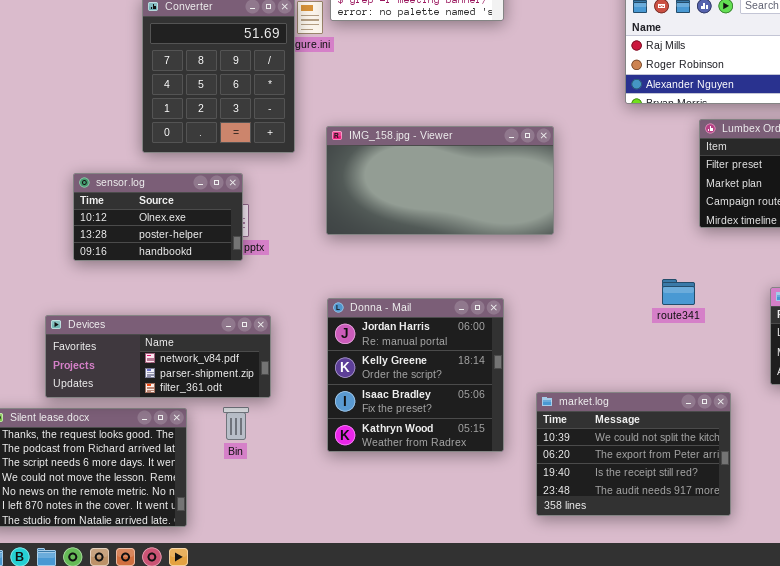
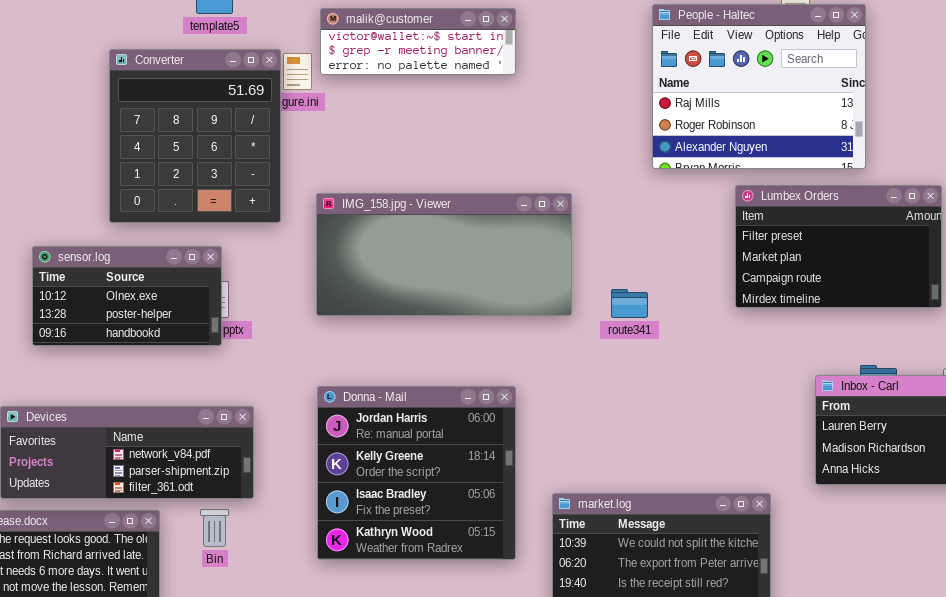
route341: [662,279,695,305] -> [611,289,648,318], moved

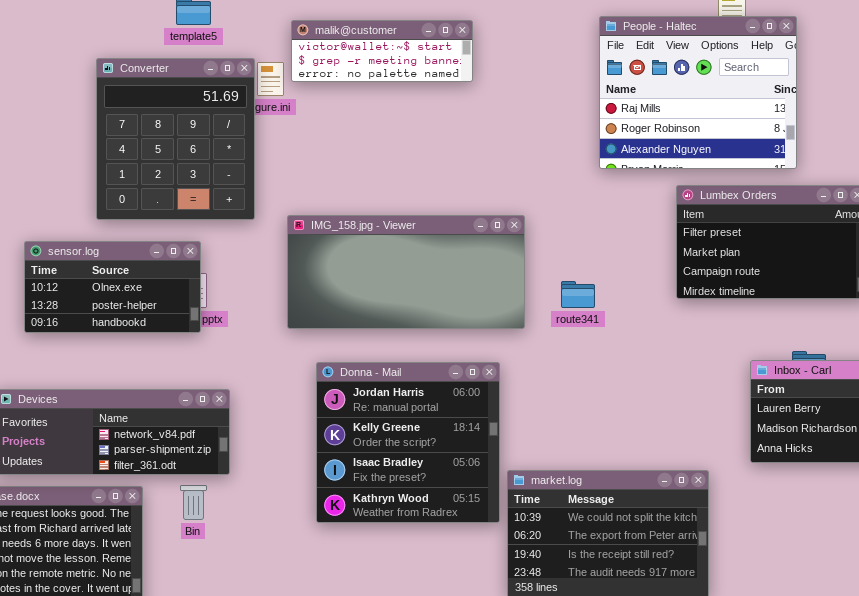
IMG_158.jpg - Viewer: [316,193,572,316] -> [287,215,525,329], moved
Donna - Mail: [317,386,516,560] -> [316,362,500,523], moved

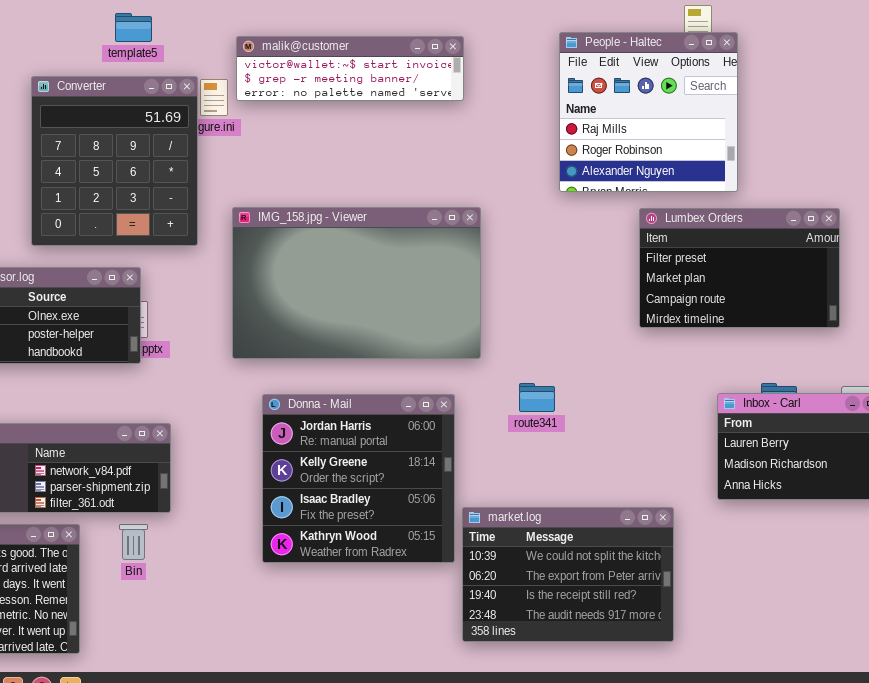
People - Haltec: [599,16,797,169] -> [559,32,738,192], resized
malik@customer: [291,20,473,82] -> [236,36,464,101], resized
IMG_158.jpg - Viewer: [287,215,525,329] -> [232,207,481,359], resized
route341: [561,281,595,308] -> [519,383,555,412], moved

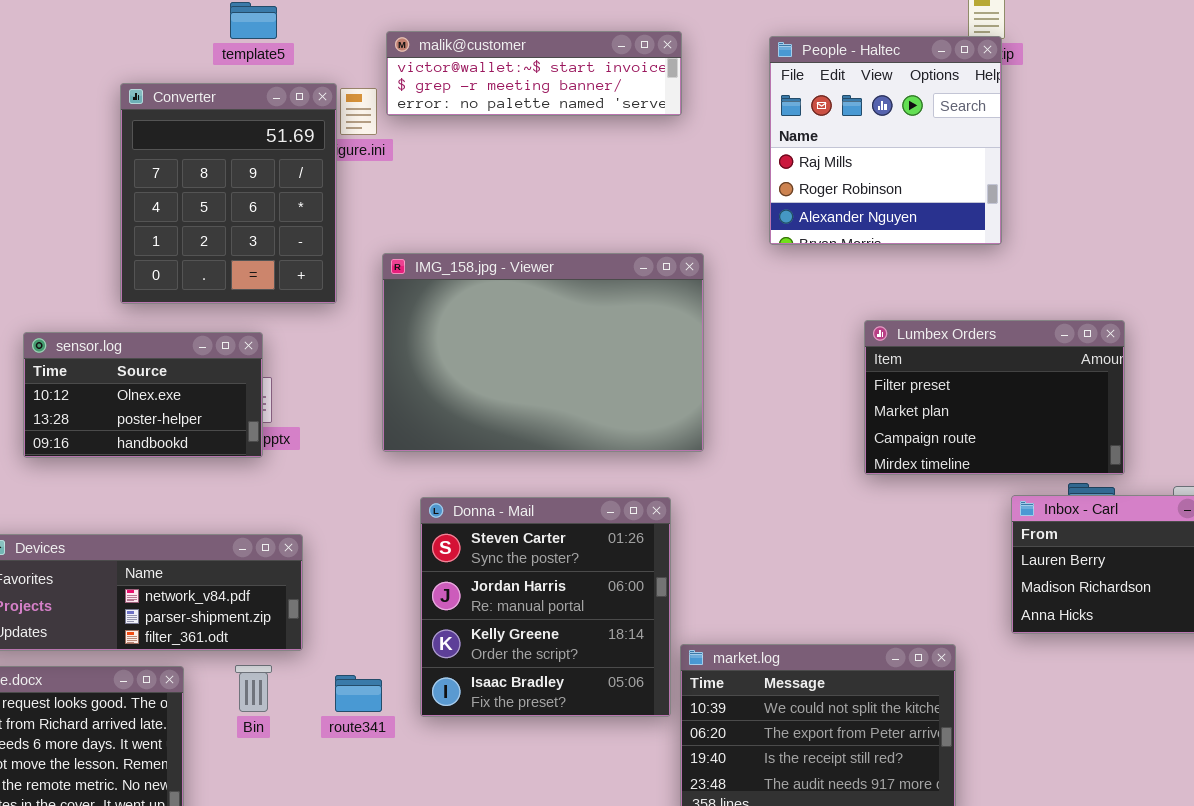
People - Haltec: [559,32,738,192] -> [769,36,1002,245], moved
Lumbex Orders: [639,208,840,328] -> [864,320,1125,475], moved
route341: [519,383,555,412] -> [335,675,382,712], moved
Donna - Mail: [262,394,455,563] -> [420,497,671,717], scrolled up 1 row

